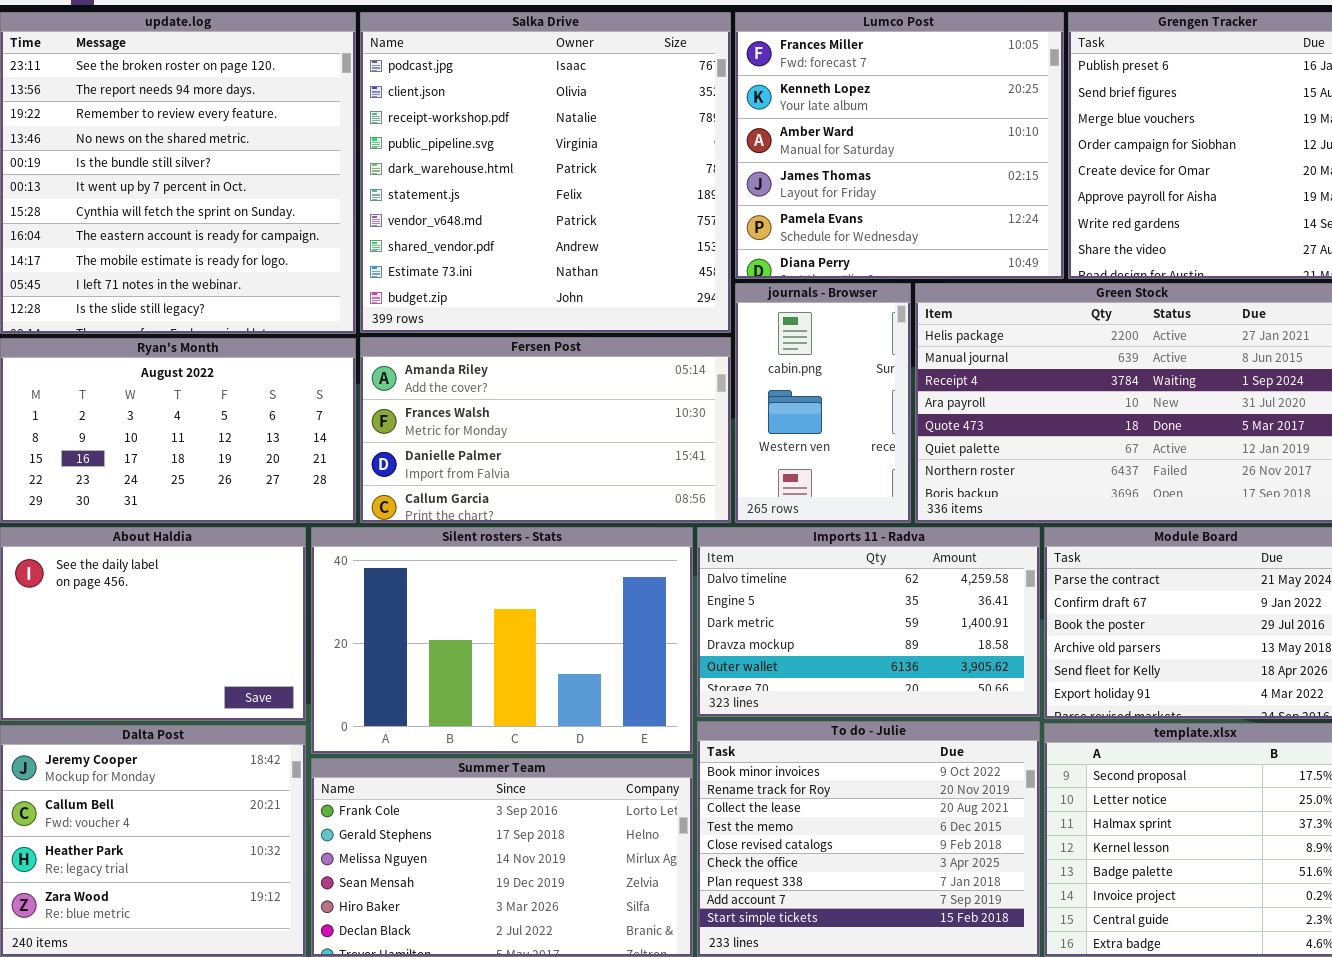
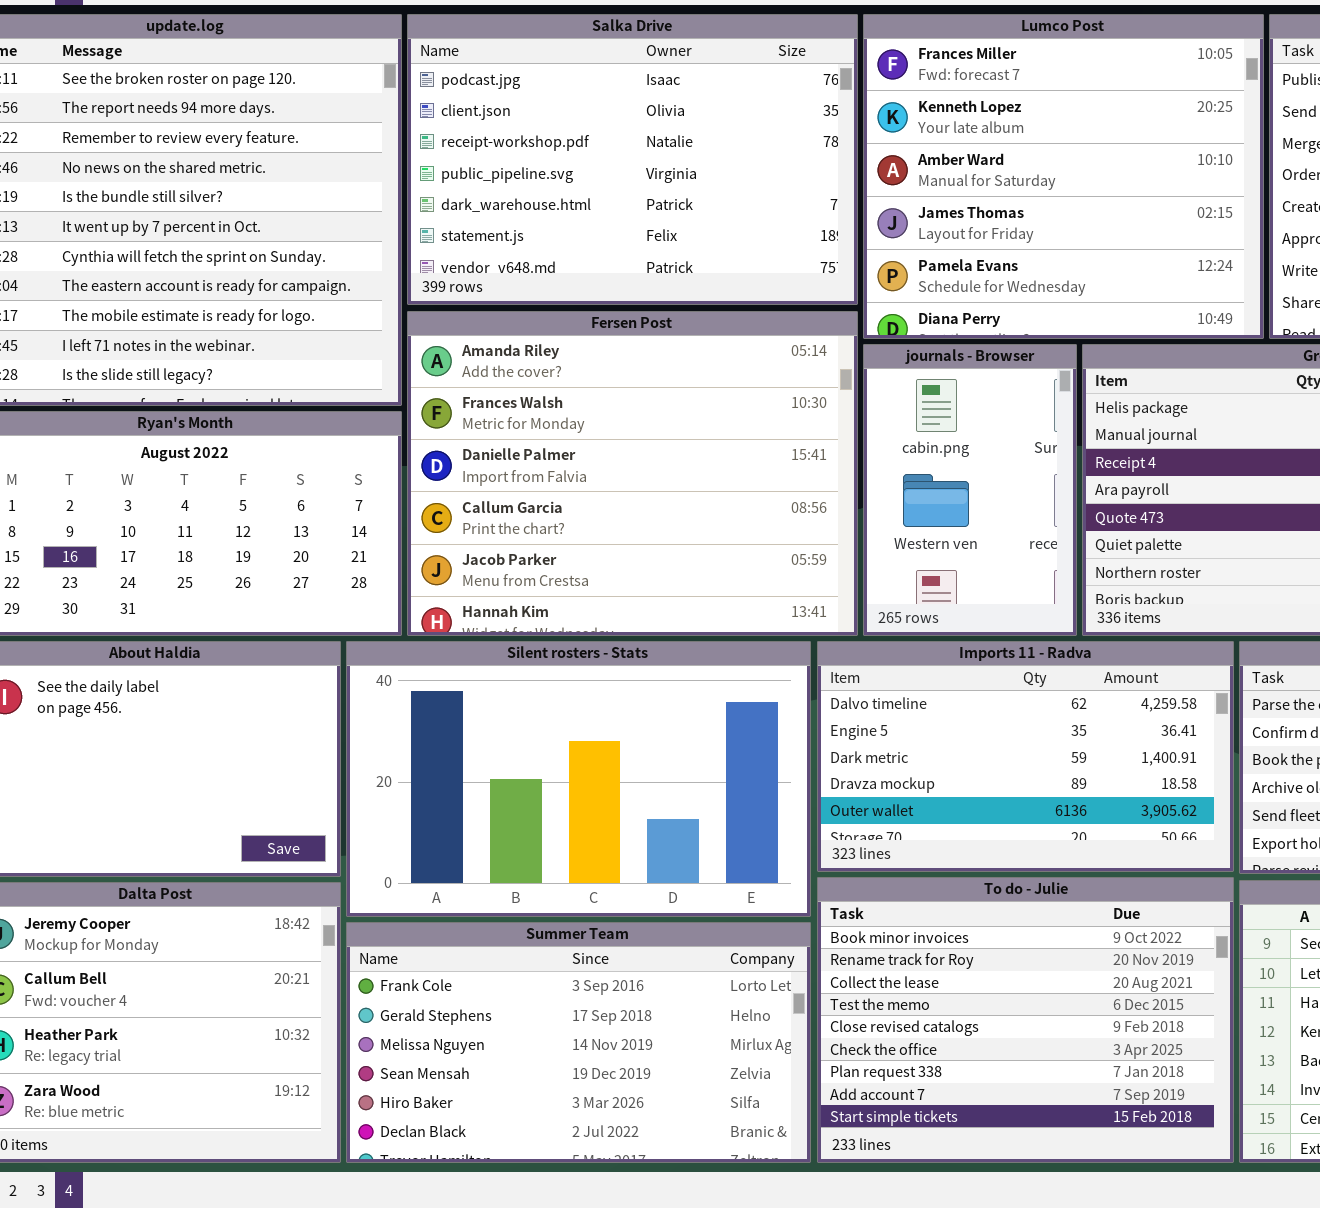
Salka Drive: [360,12,731,333] -> [407,14,858,305], resized
Fersen Post: [360,337,731,523] -> [407,311,858,636], resized

